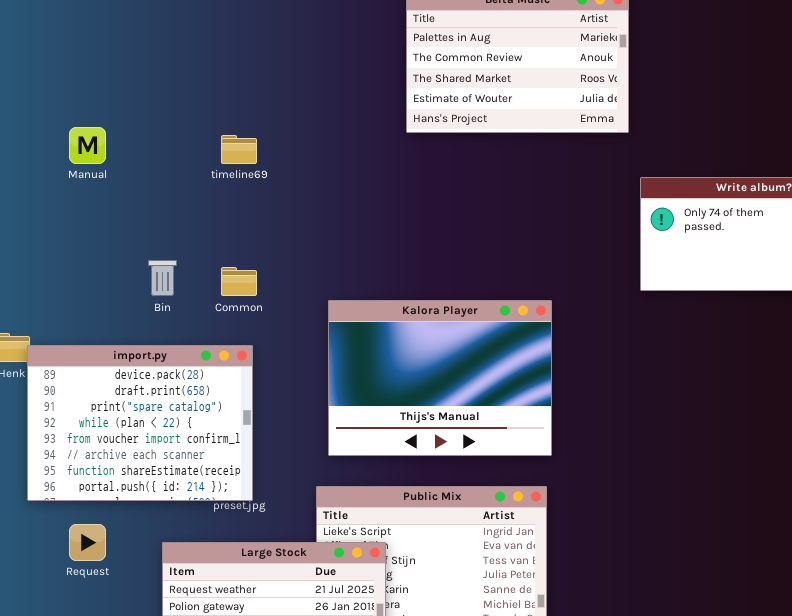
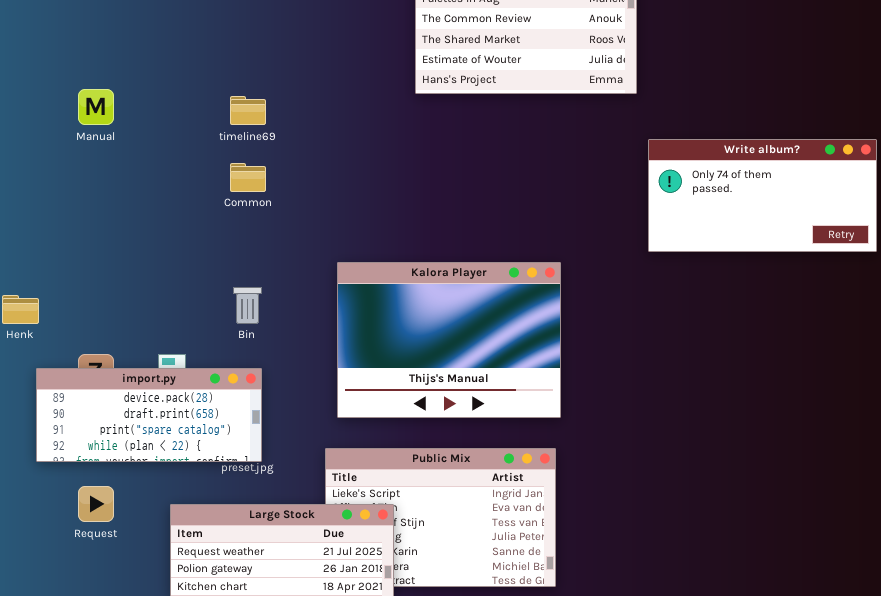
Bin: [148,260,177,296] -> [233,287,262,324], moved
Common: [221,267,257,296] -> [230,163,266,192], moved
import.py: [27,345,253,501] -> [36,368,262,462], resized

